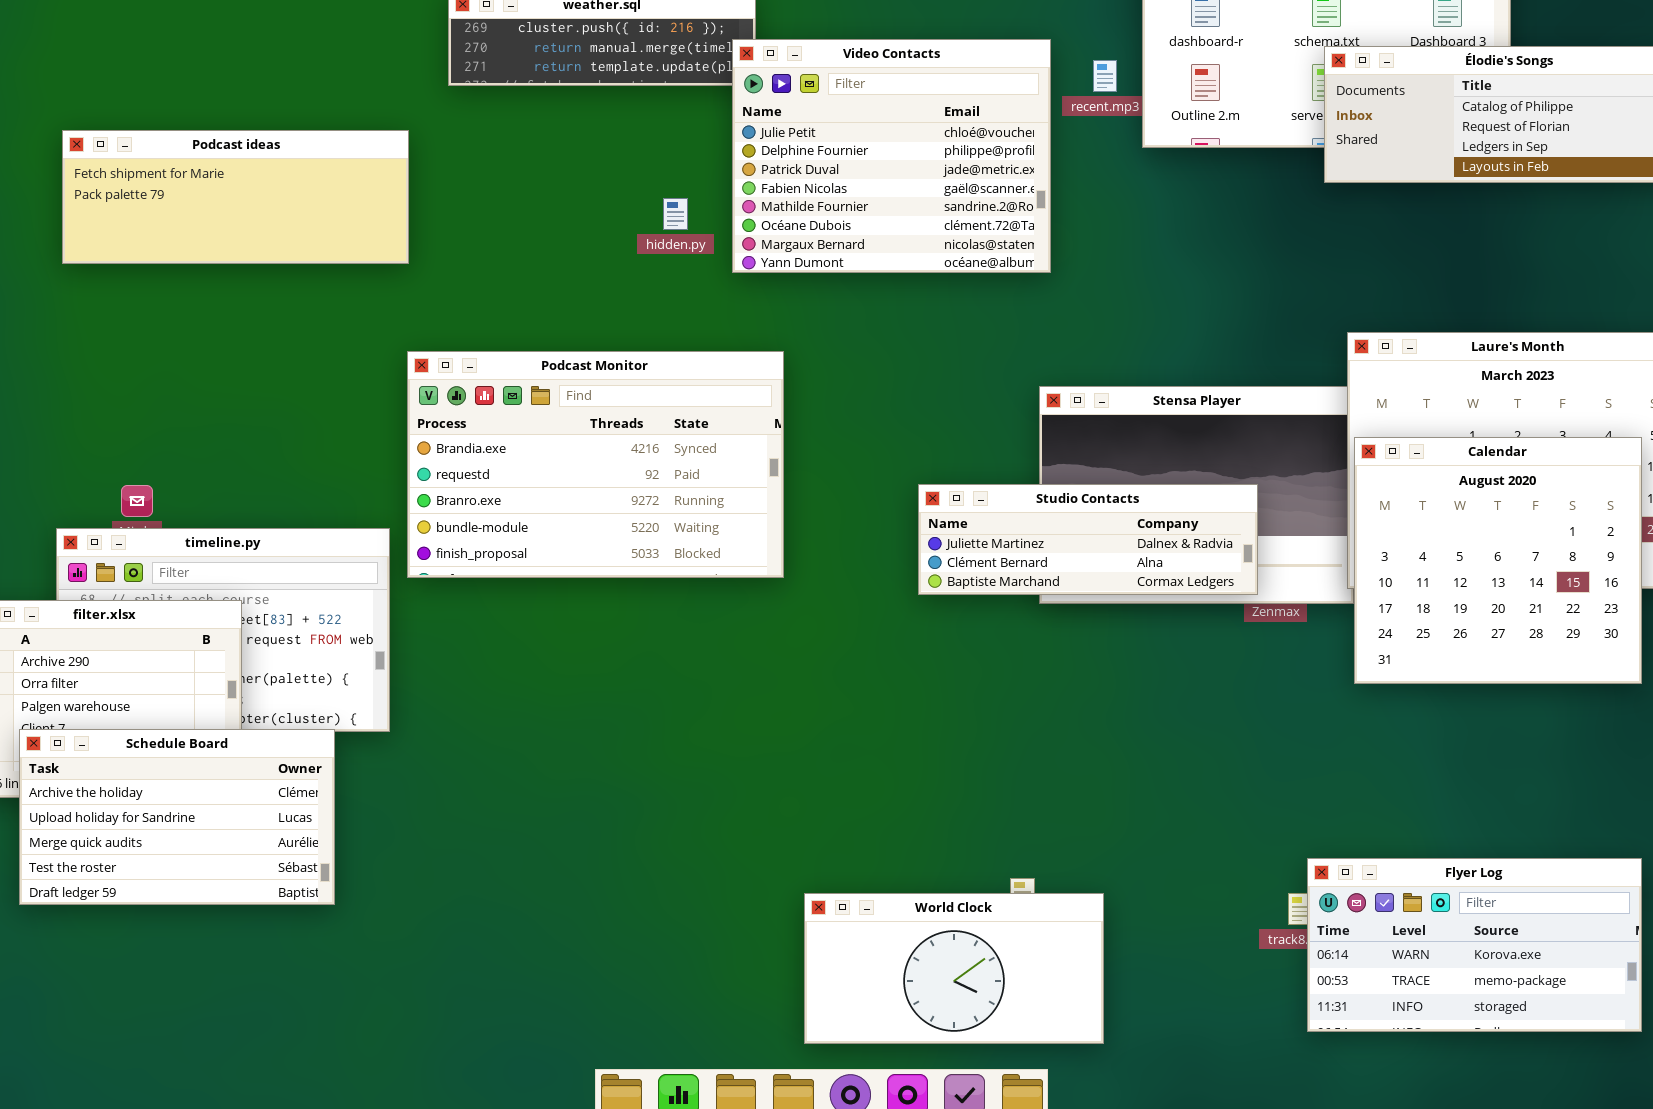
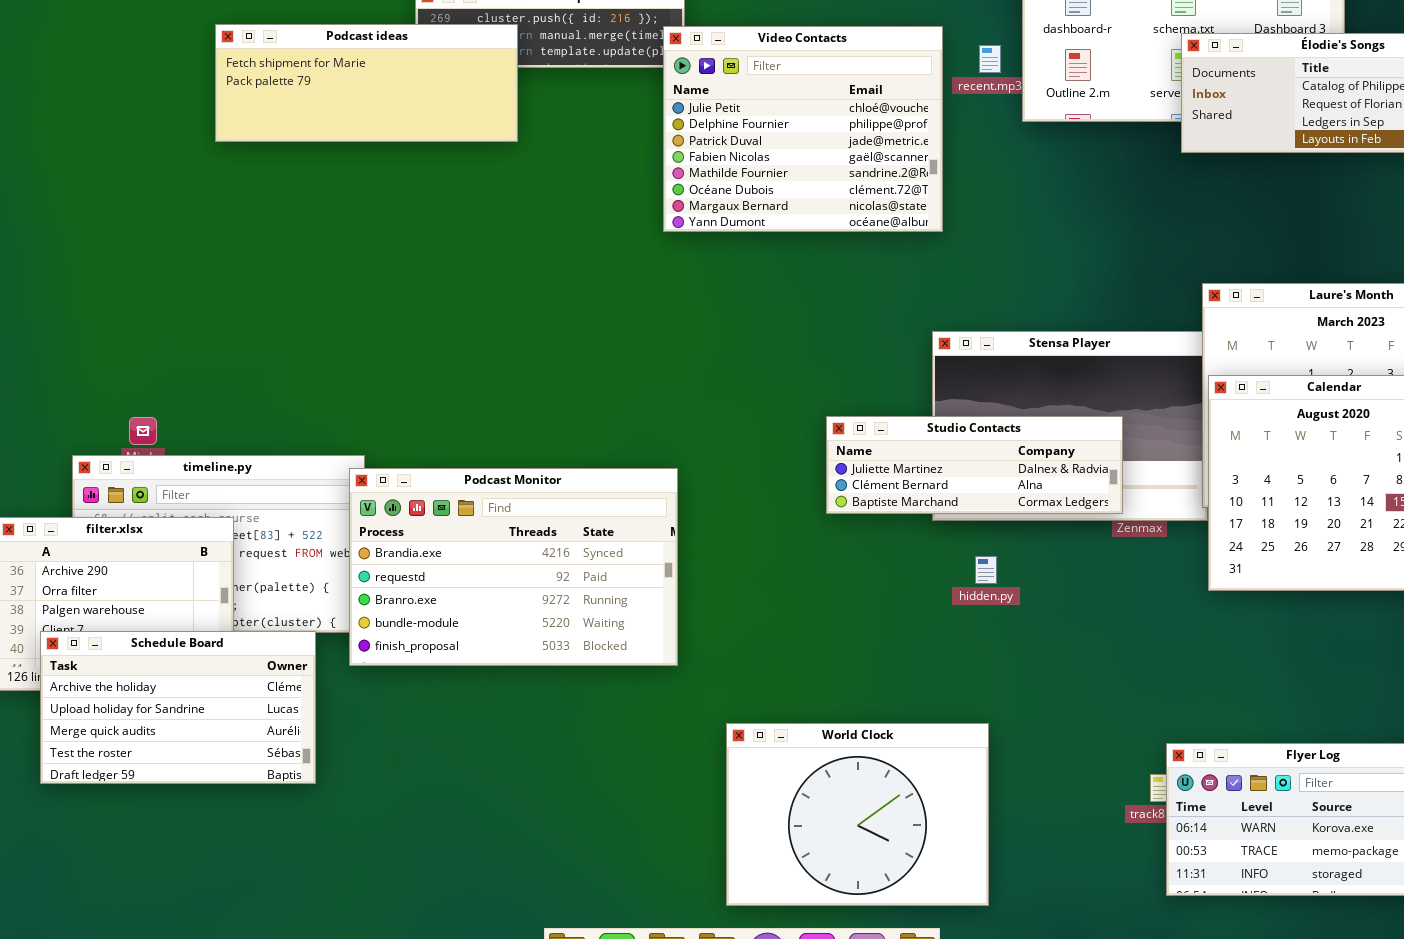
Podcast ideas: [62,130,409,264] -> [215,24,518,142], moved
hidden.py: [663,198,688,230] -> [975,556,997,584], moved
Podcast Monitor: [407,351,784,578] -> [349,468,678,666], moved
World Clock: [804,893,1104,1044] -> [726,723,989,906], resized

